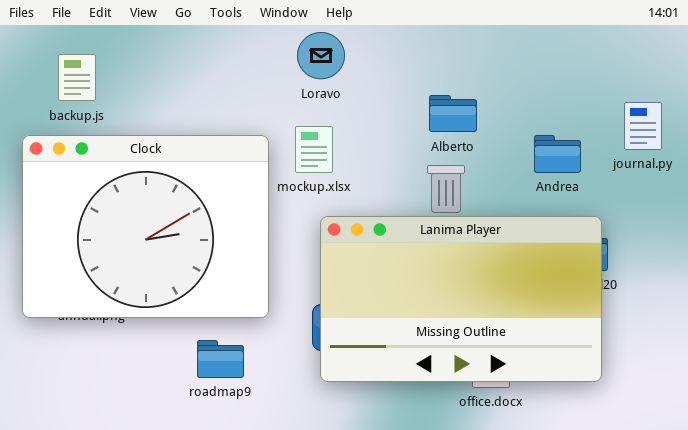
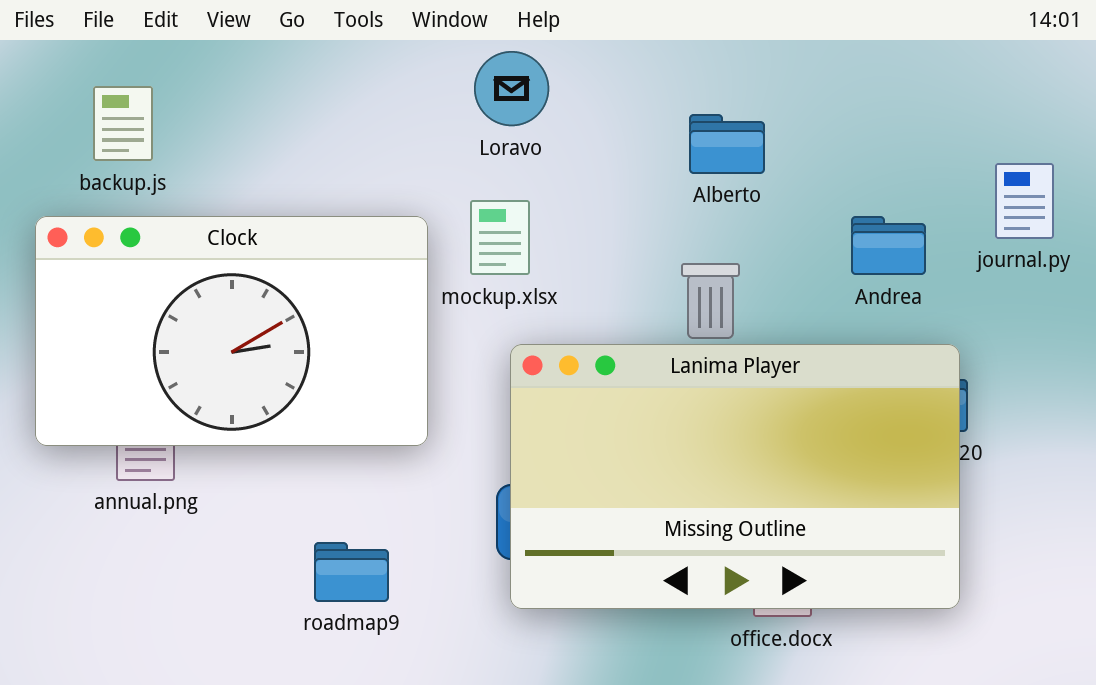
Alberto: [429,95,477,132] -> [689,114,765,174], moved
Clock: [22,135,269,318] -> [35,216,428,446], resized

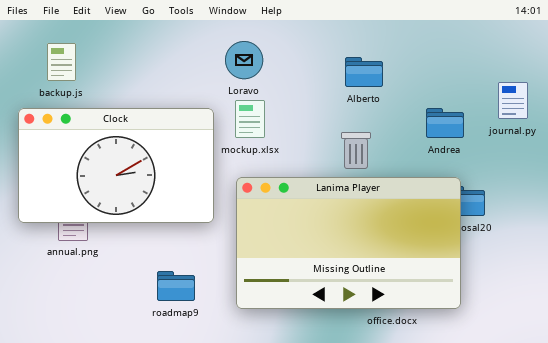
Loravo: [474,51,549,126] -> [225,41,263,79], moved
Lanima Player: [510,344,960,609] -> [236,177,461,309], moved

